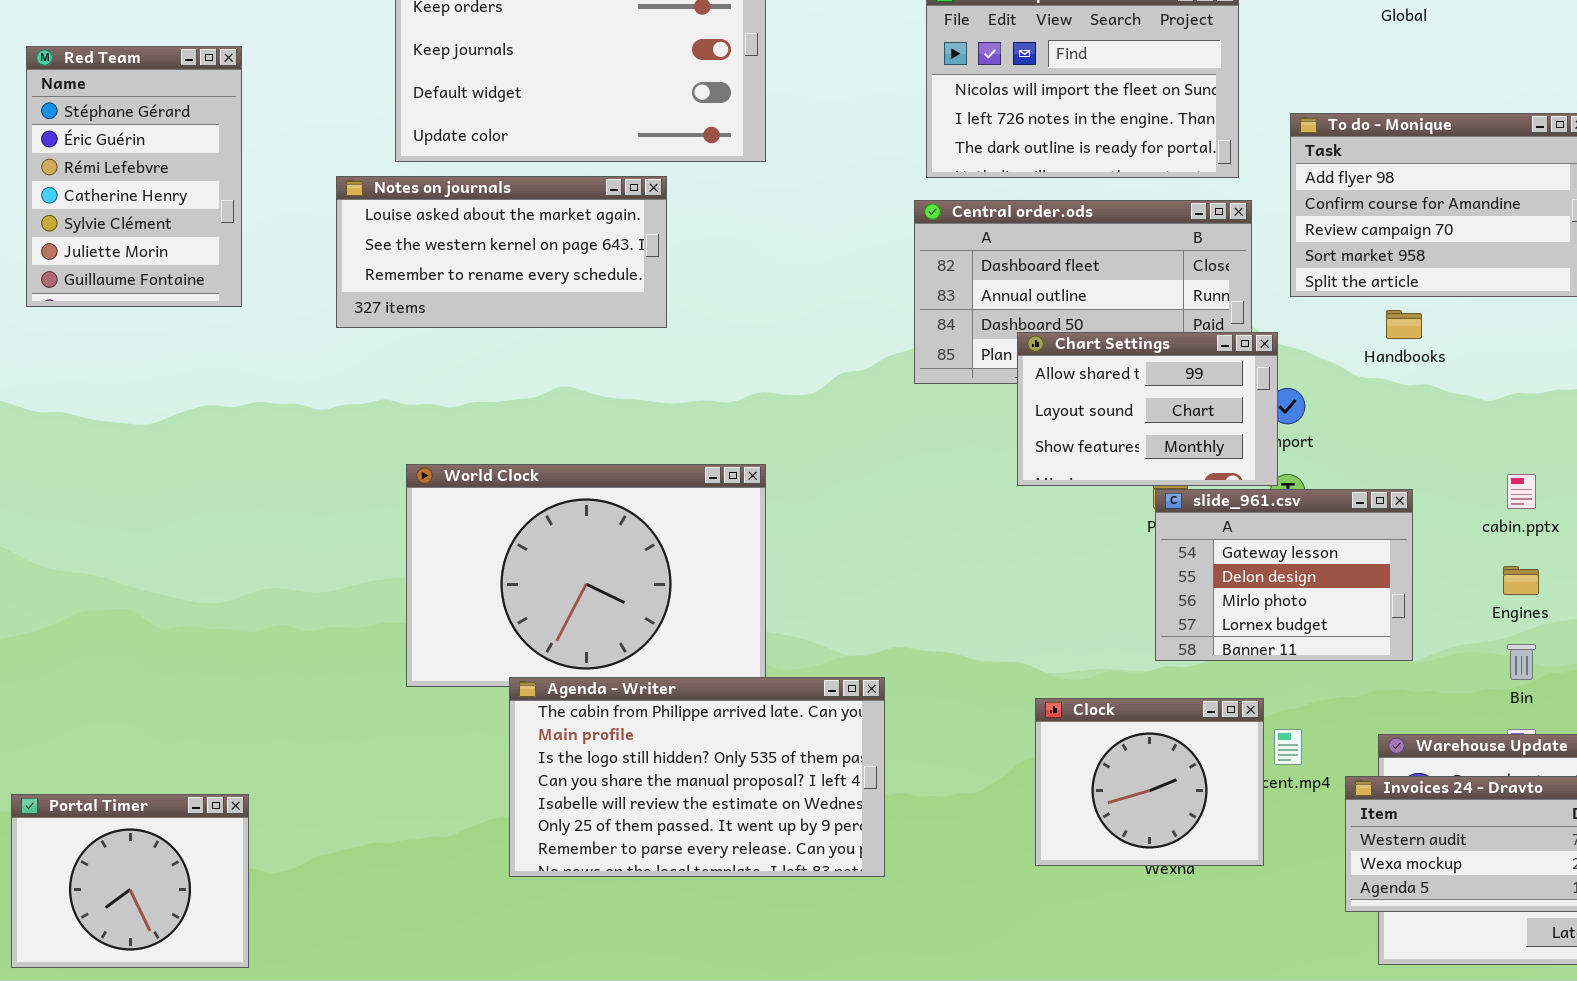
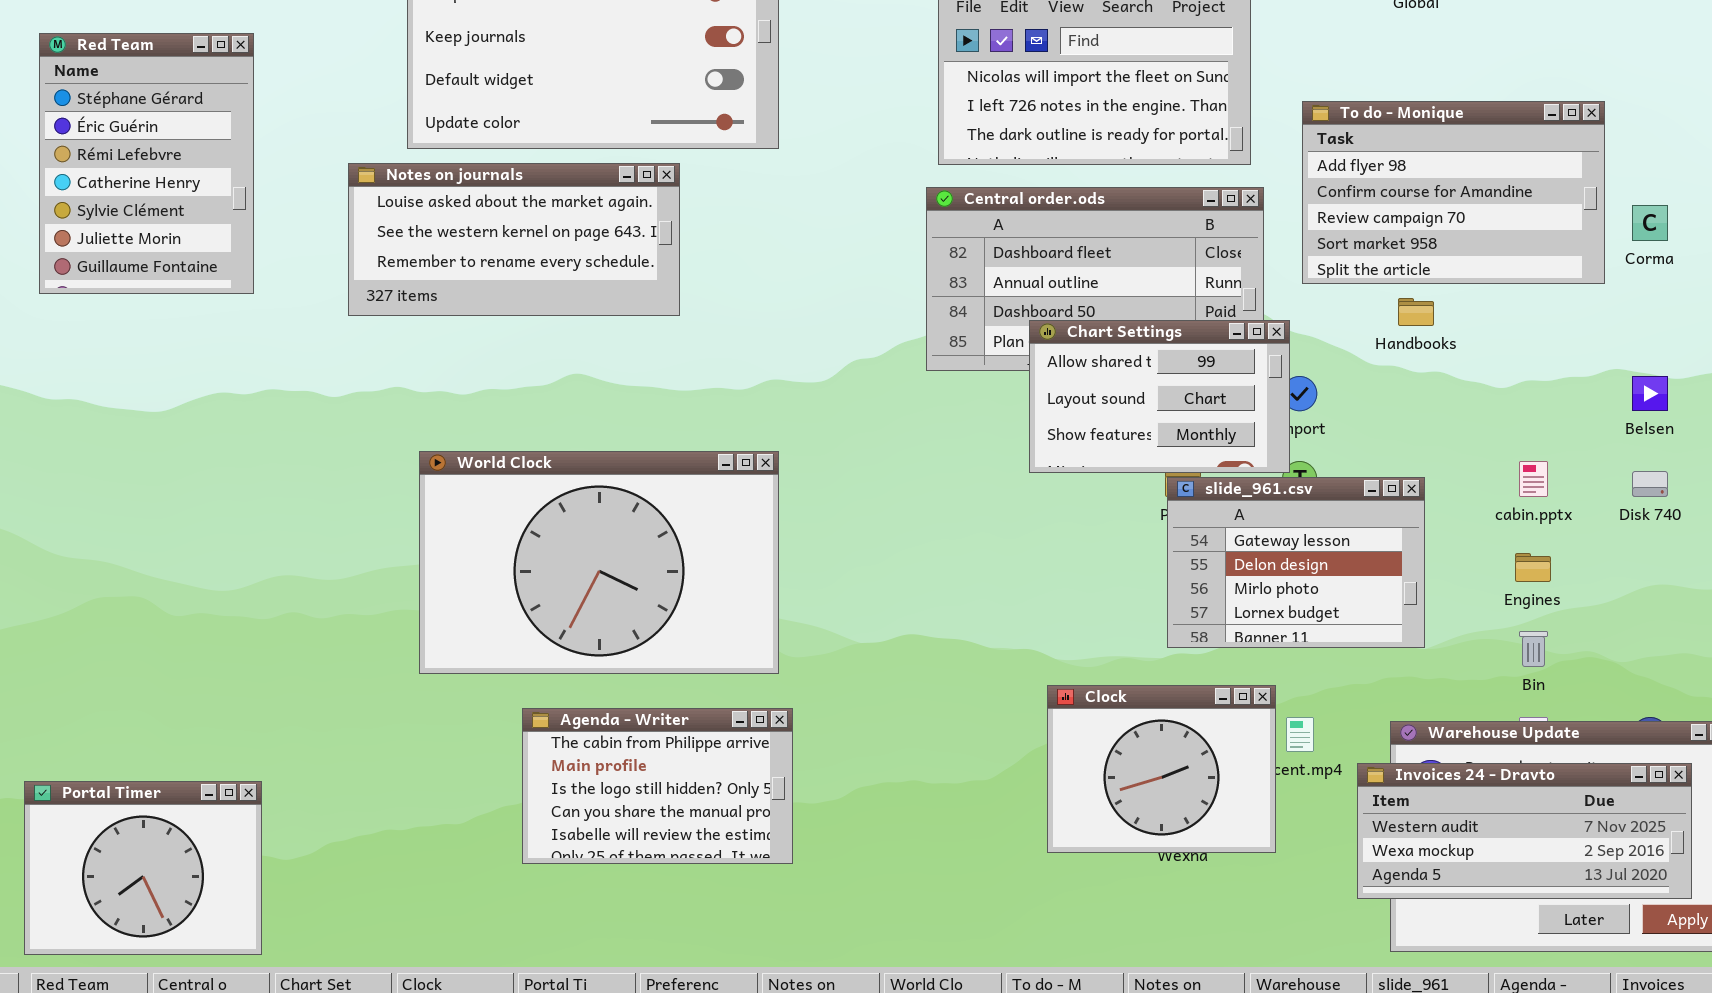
Agenda - Writer: [509,677,885,877] -> [522,708,793,864], resized

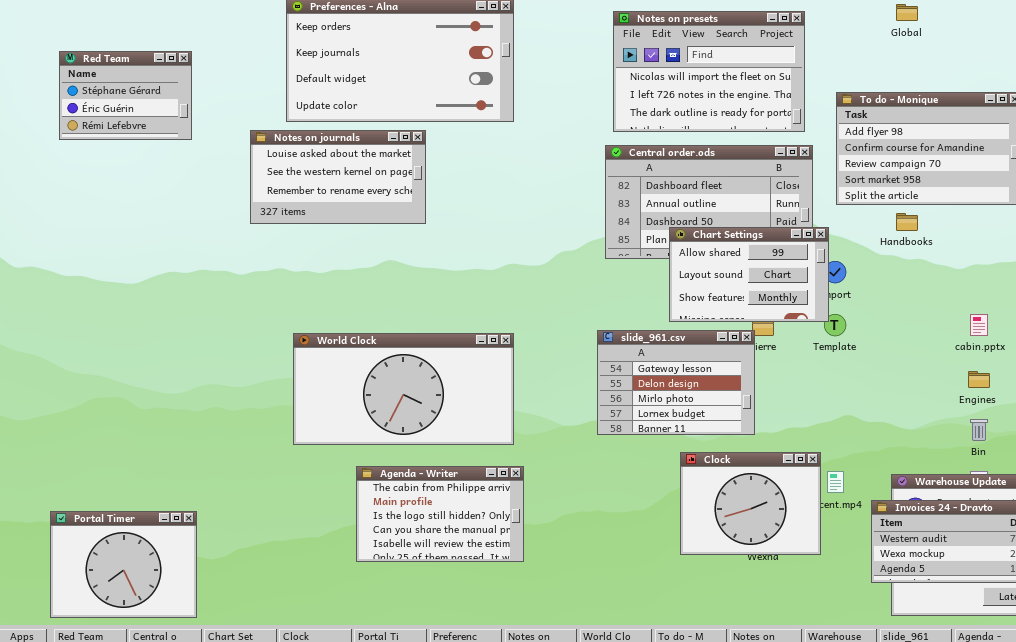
Red Team: [39,33,254,294] -> [59,51,192,140], resized
Notes on journals: [348,163,680,316] -> [250,130,426,224], resized
World Clock: [419,451,779,674] -> [293,333,514,445], resized
slide_961.csv: [1167,477,1425,648] -> [597,330,755,435], moved

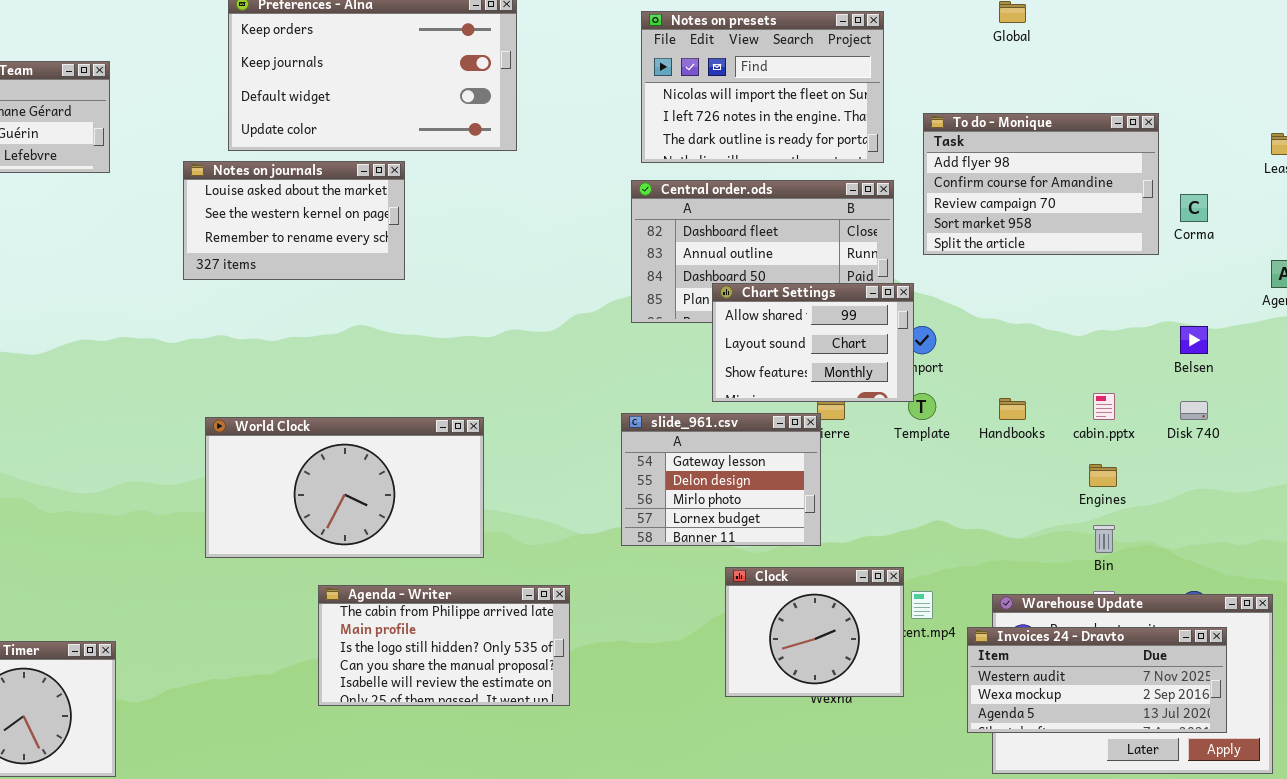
Handbooks: [896,213,918,231] -> [999,398,1026,420], moved
World Clock: [293,333,514,445] -> [205,417,484,558], moved
Agenda - Writer: [356,466,524,562] -> [318,585,570,706], resized

